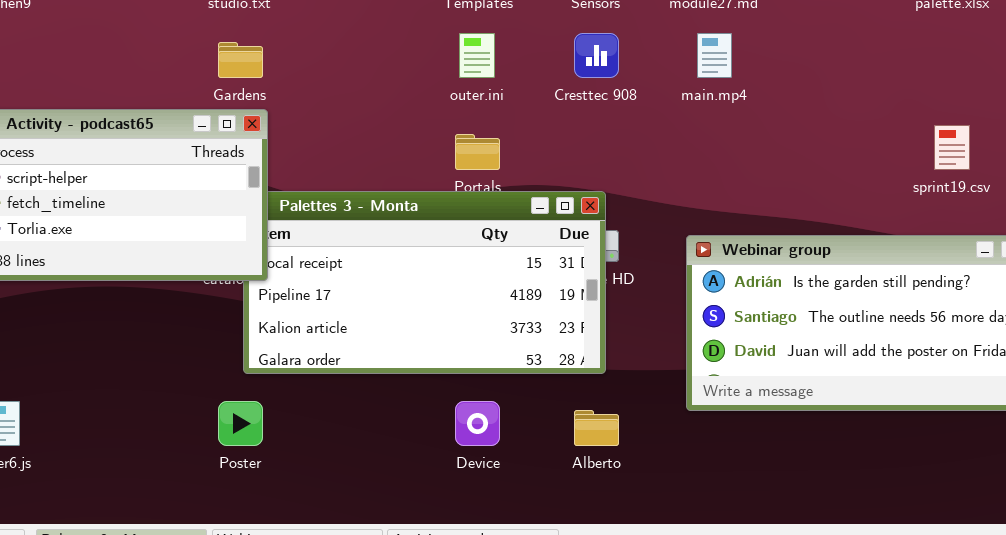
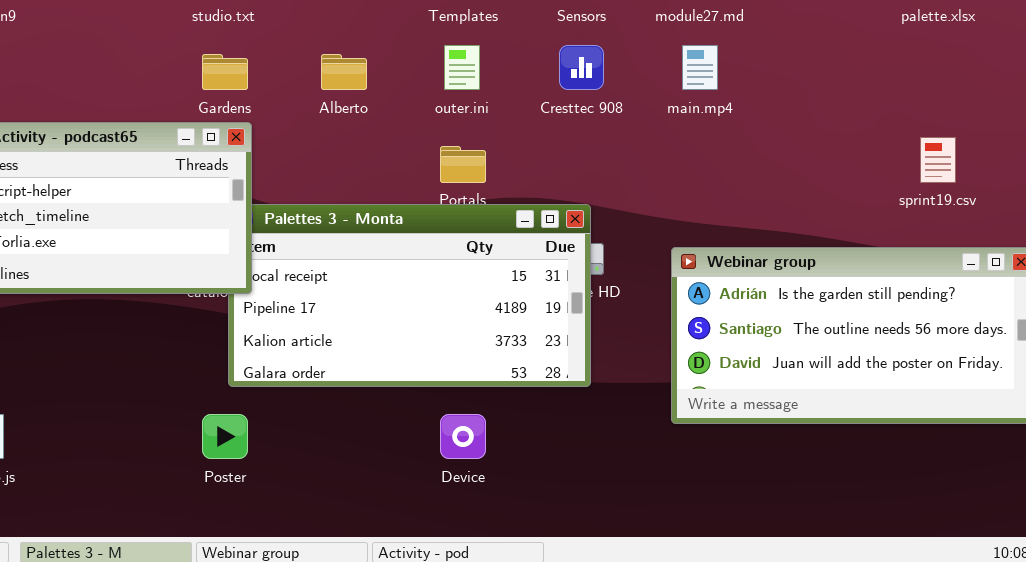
Alberto: [574,410,619,446] -> [321,54,367,90], moved

